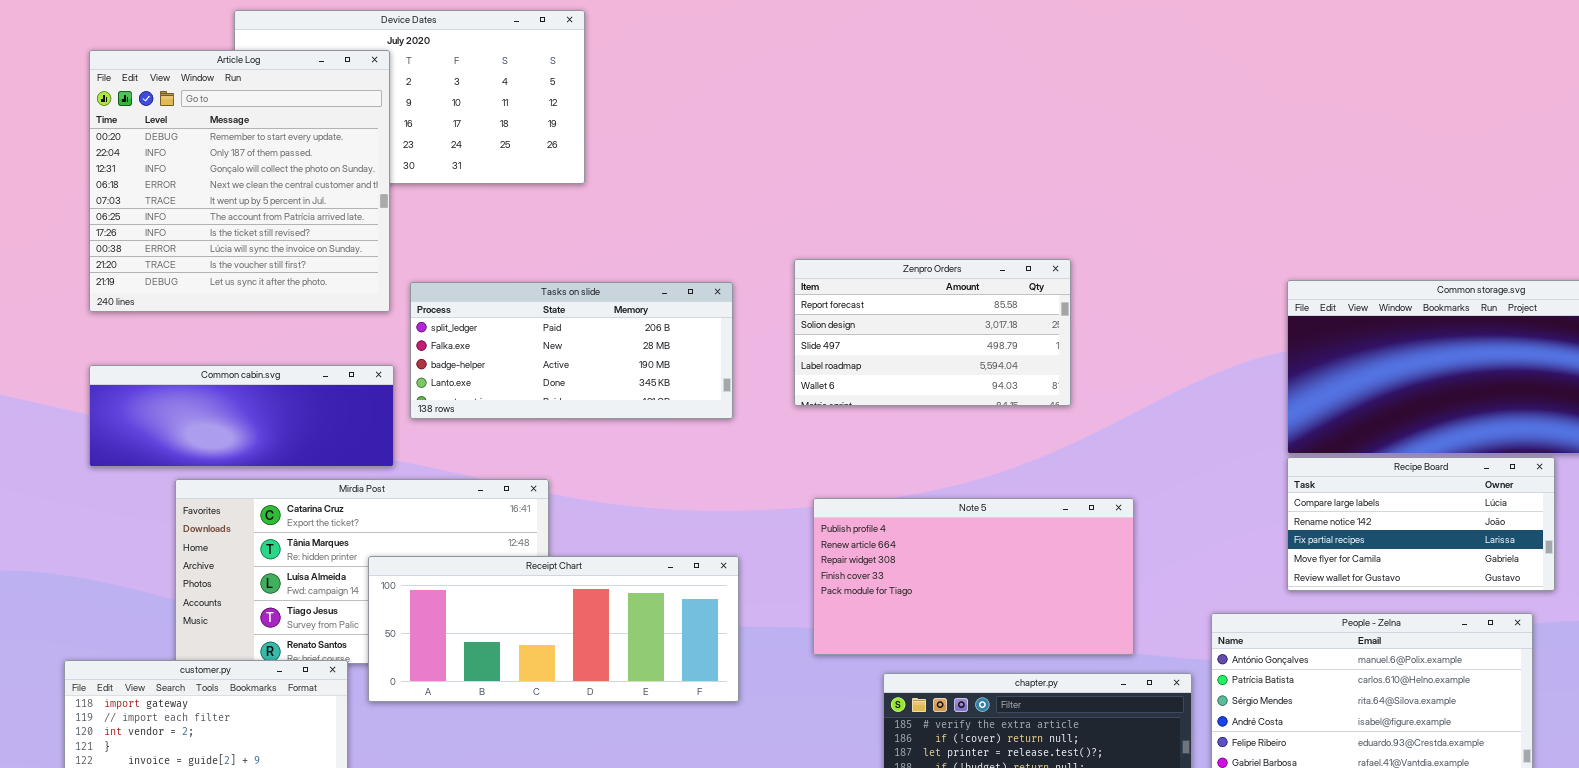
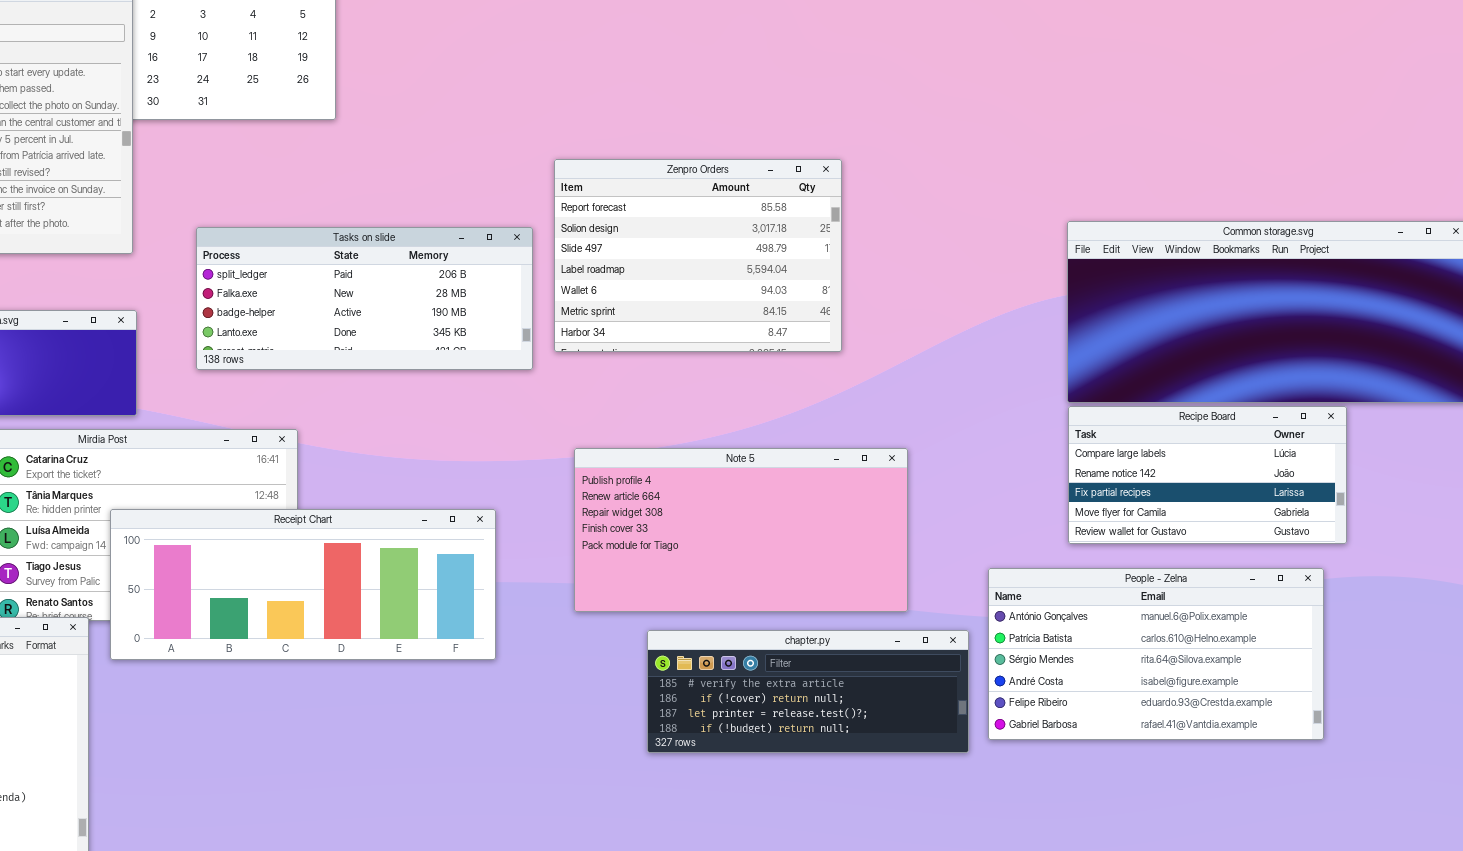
Zenpro Orders: [794,259,1071,406] -> [554,159,842,352], resized
Tasks on slide: [410,282,733,419] -> [196,227,533,370], moved

